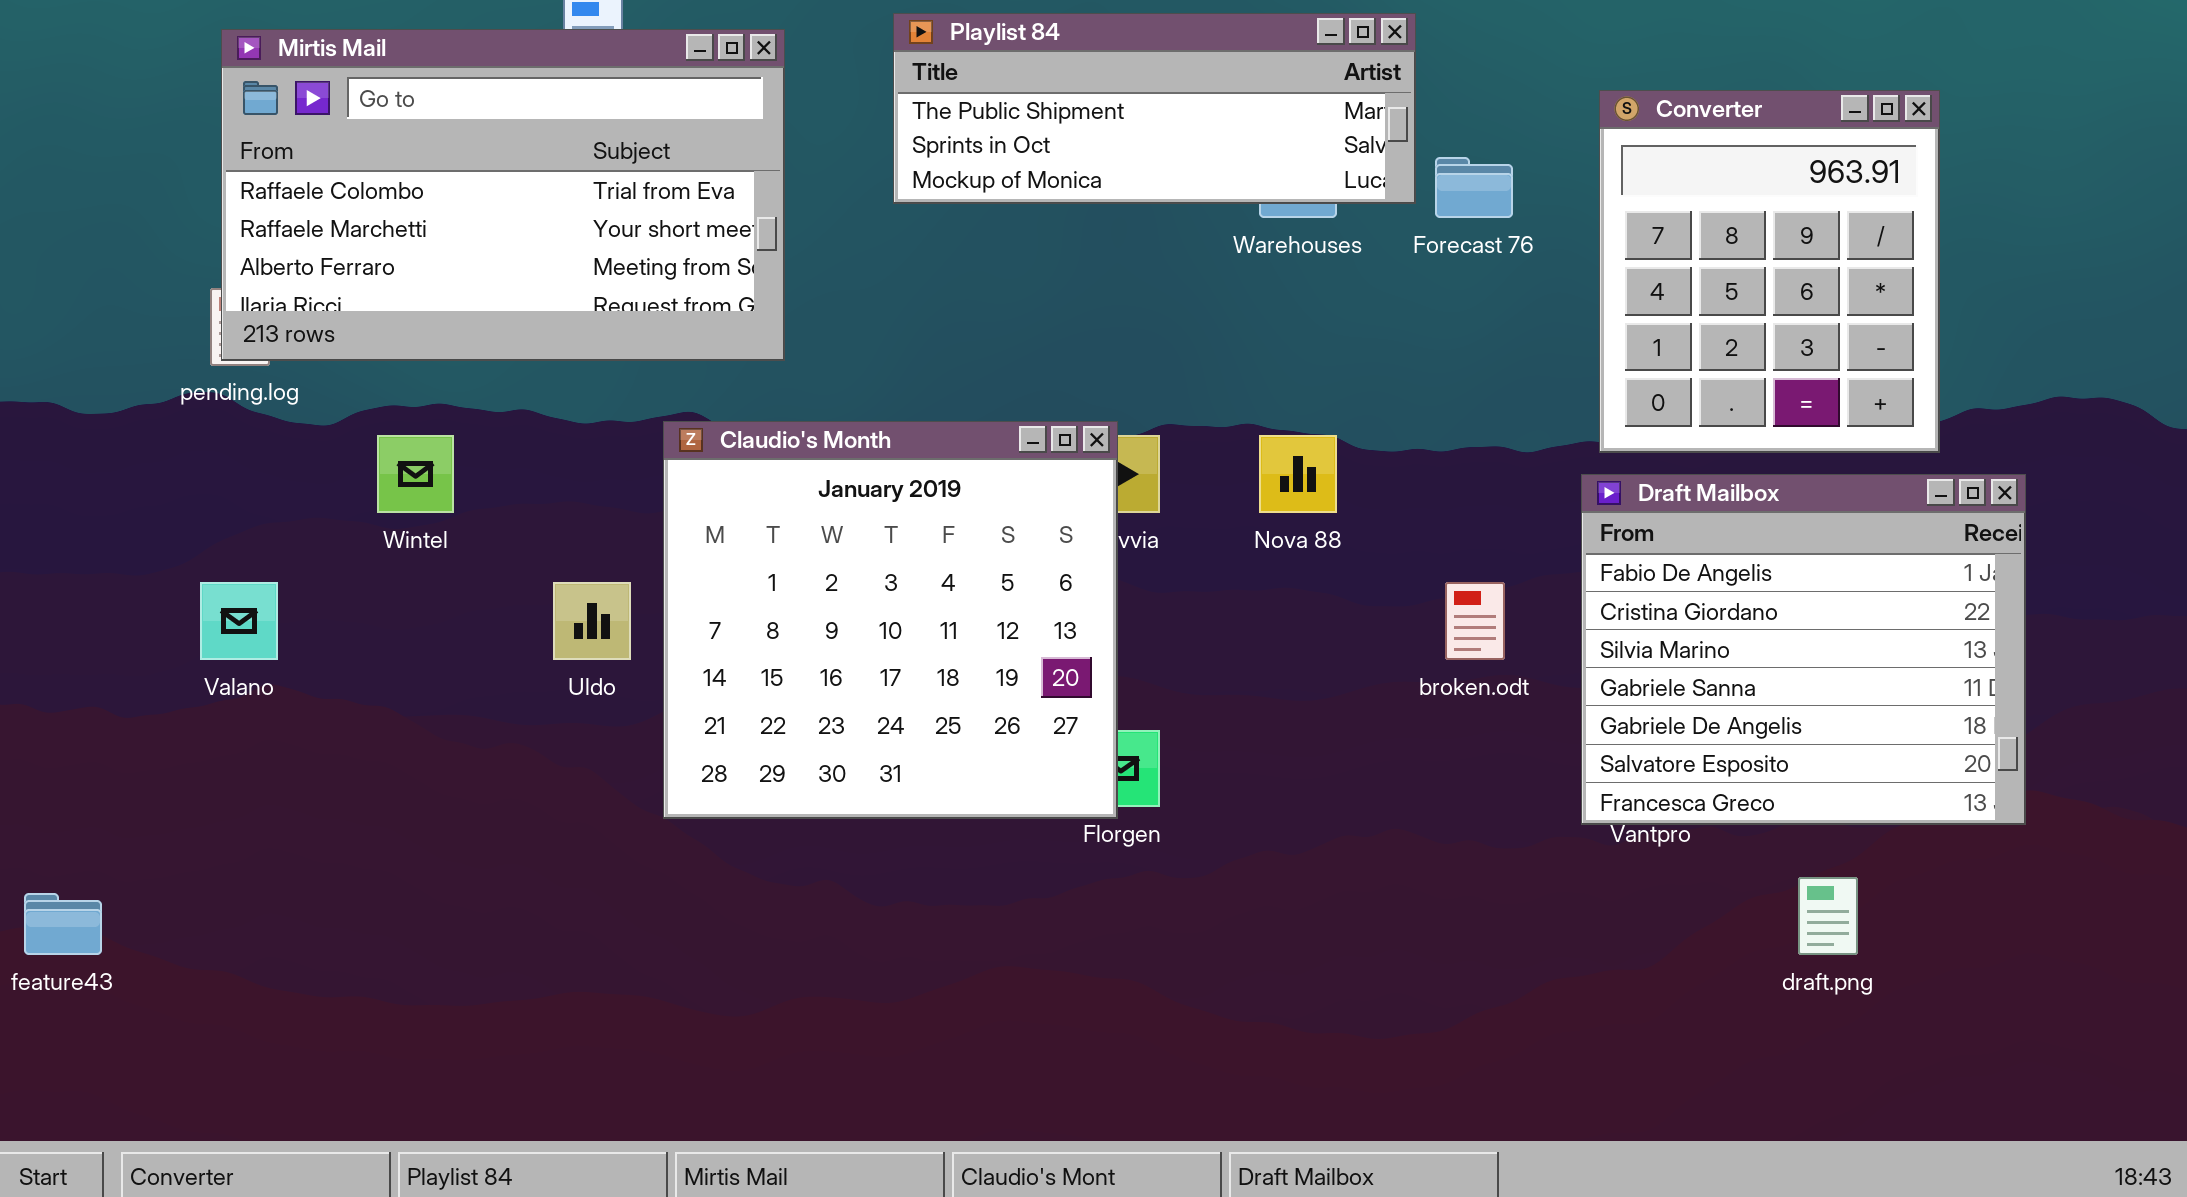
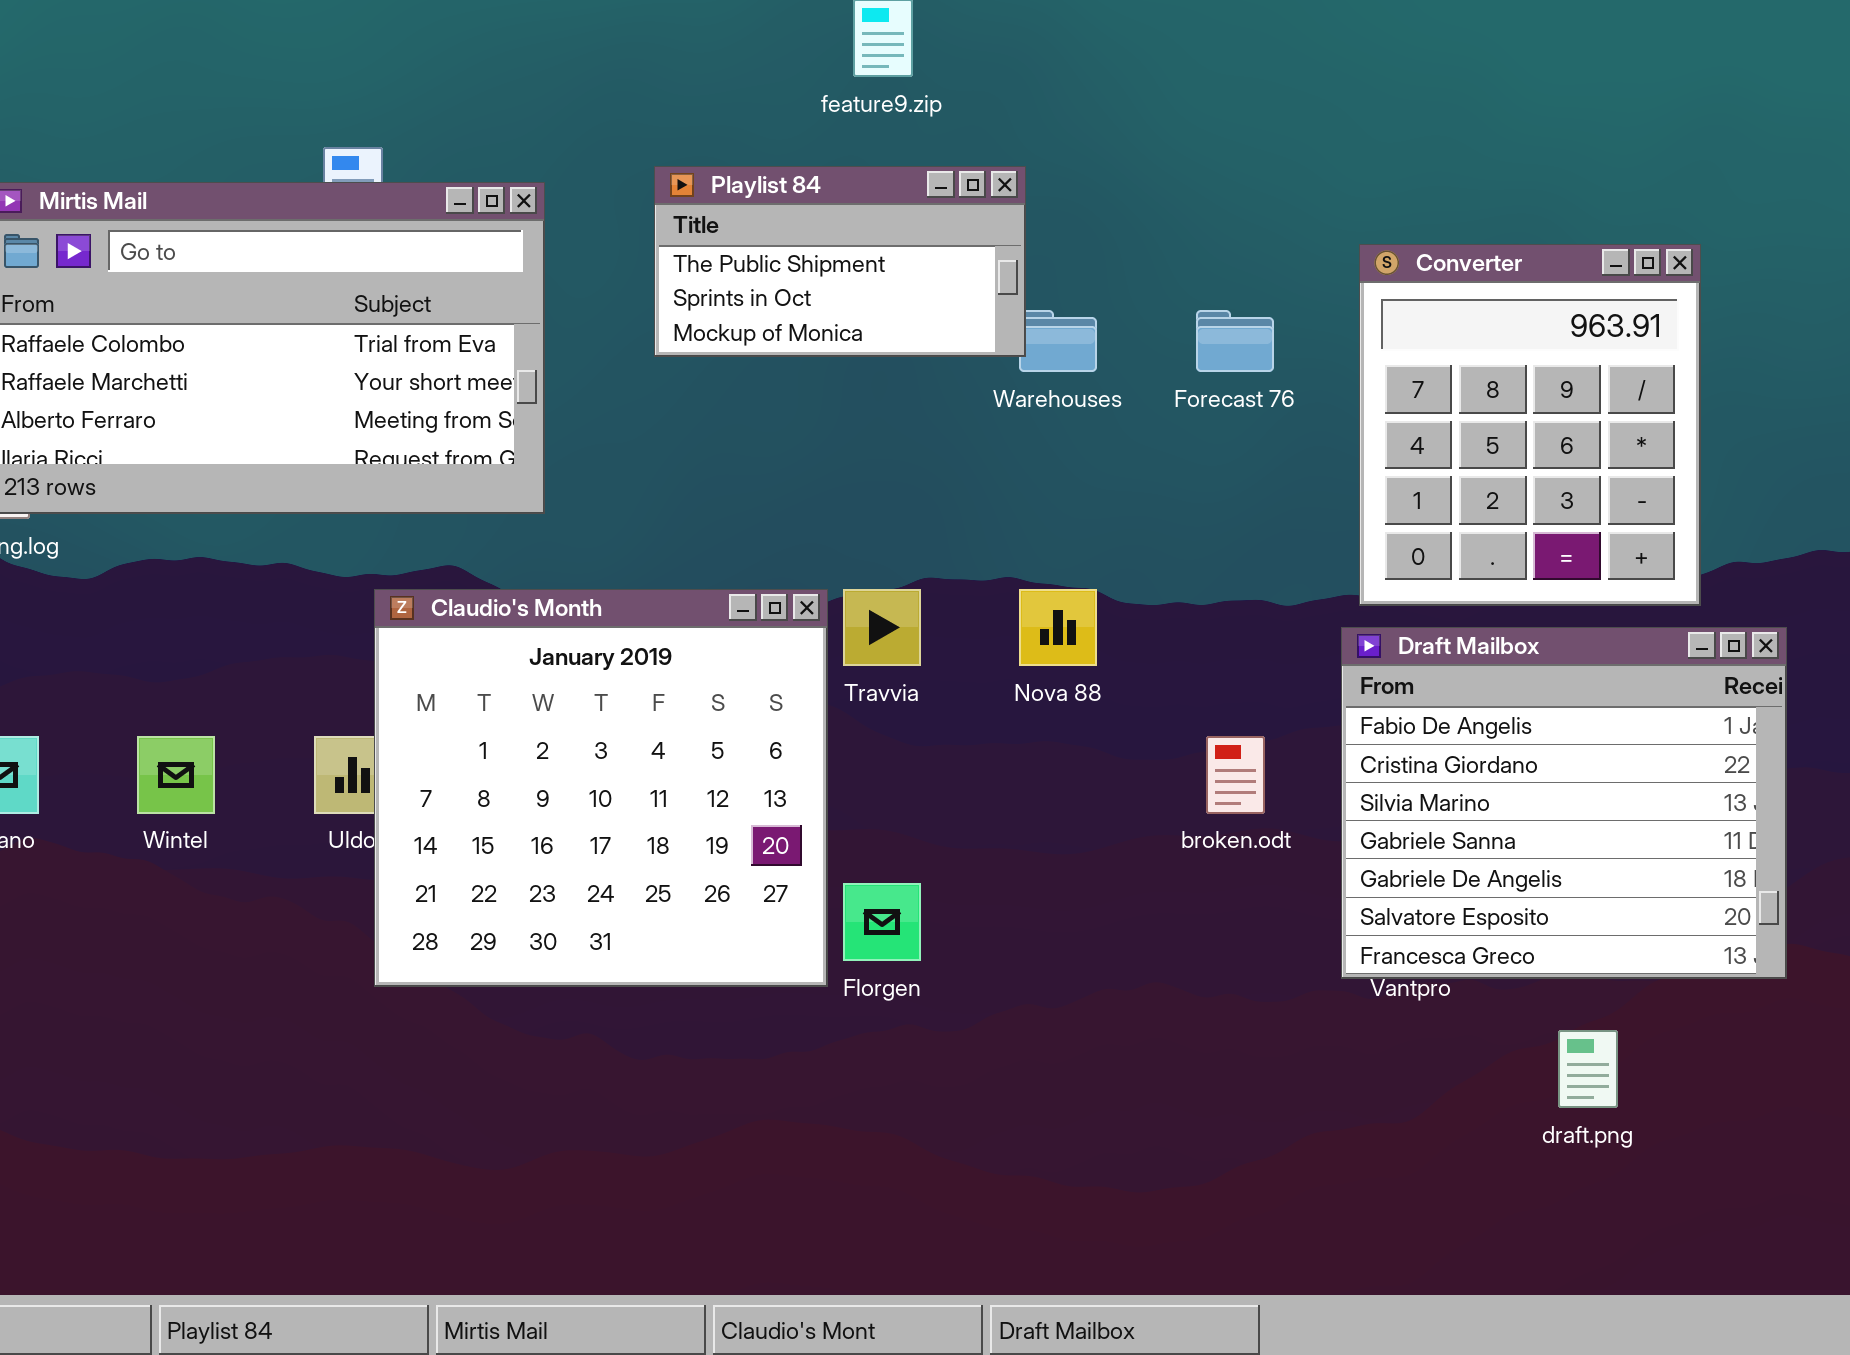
Playlist 84: [893,13,1416,204] -> [654,166,1026,357], resized
Claudio's Month: [663,421,1118,819] -> [374,589,828,987], moved
Wintel: [377,435,454,513] -> [137,736,215,814], moved

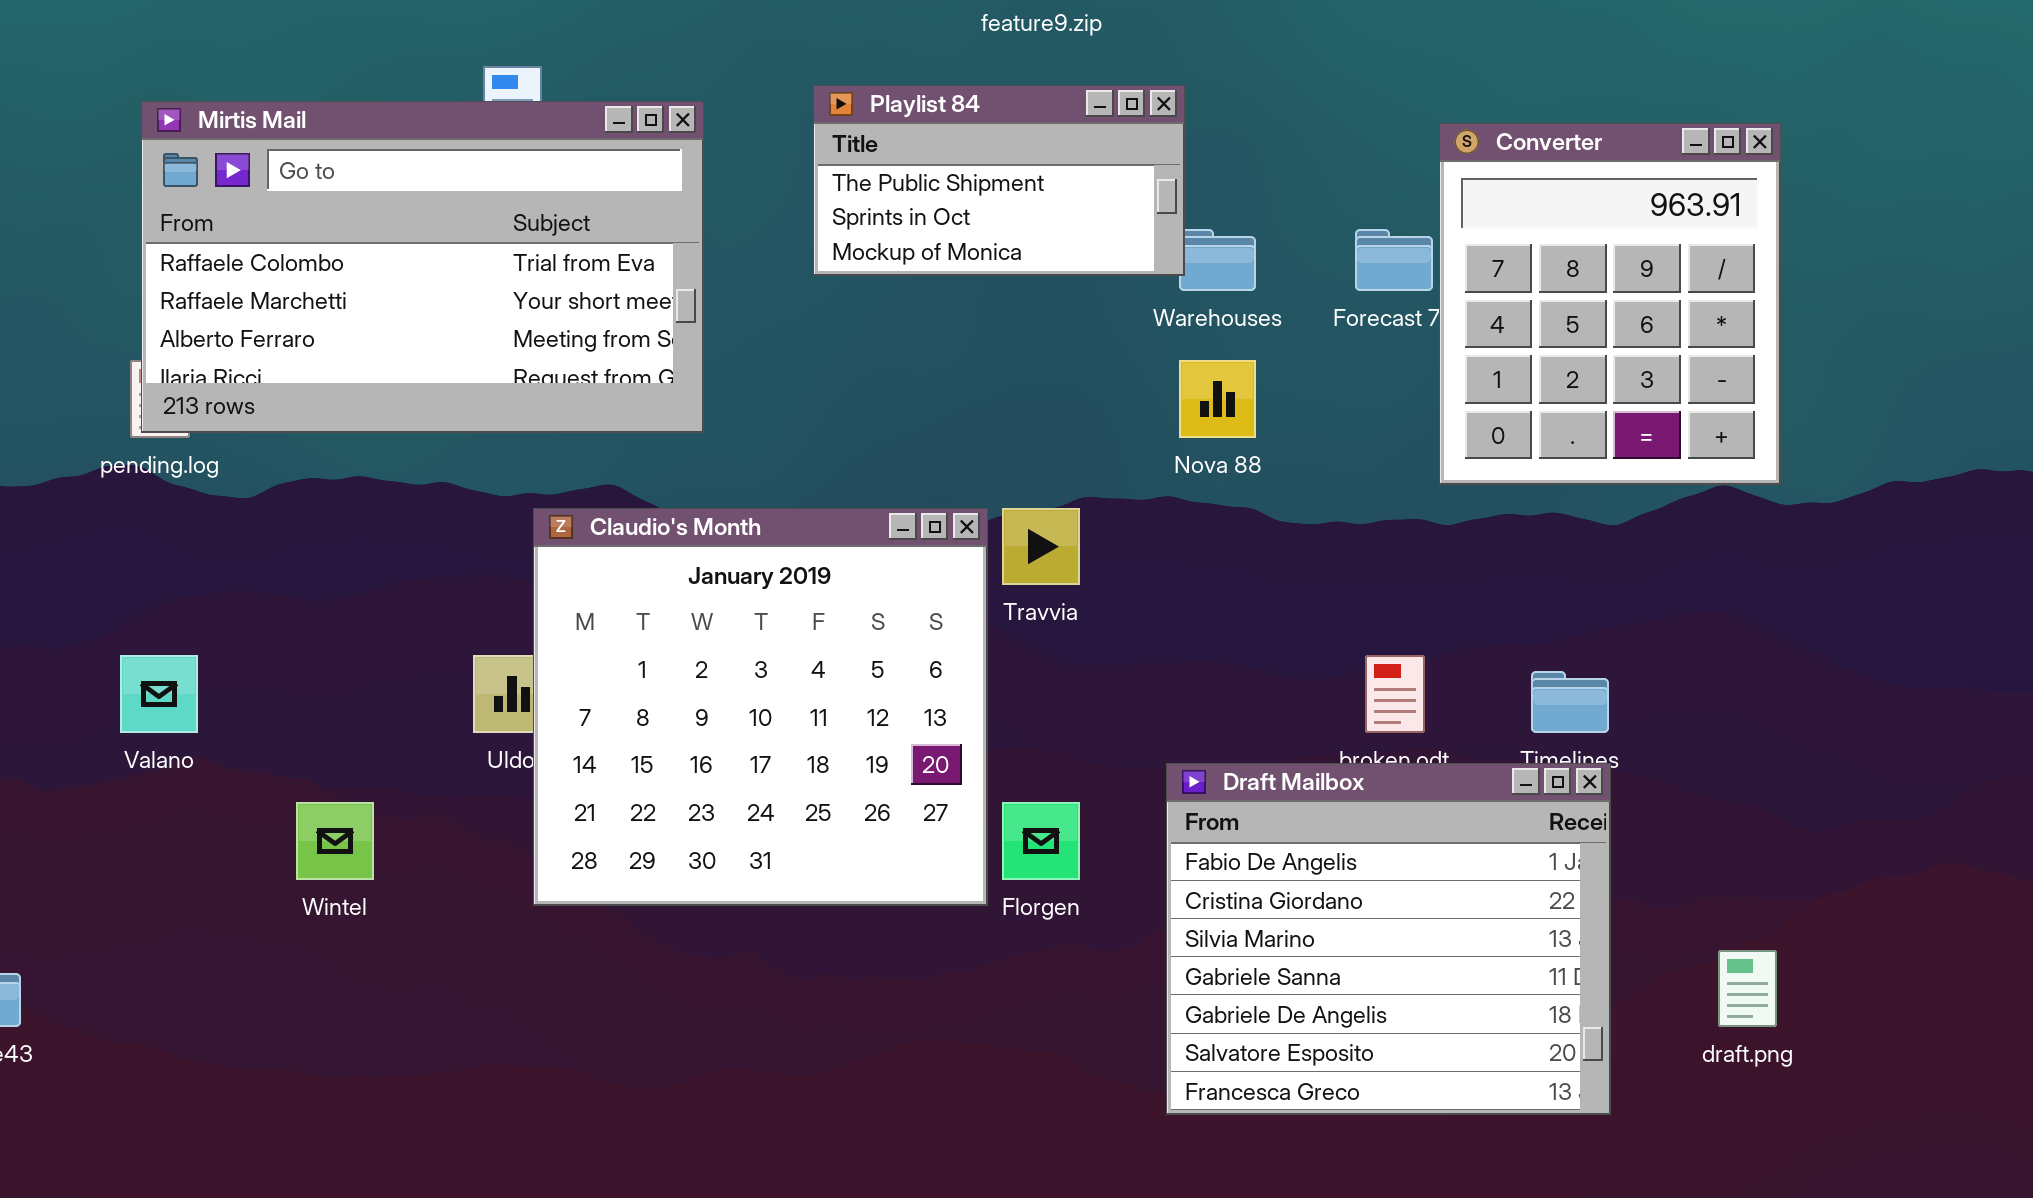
Converter: [1359,244,1701,606] -> [1439,123,1781,485], moved
Nova 88: [1019,589,1097,666] -> [1179,360,1256,438], moved
Draft Mailbox: [1341,627,1787,979] -> [1166,763,1611,1115], moved
Wintel: [137,736,215,814] -> [296,802,374,880], moved

